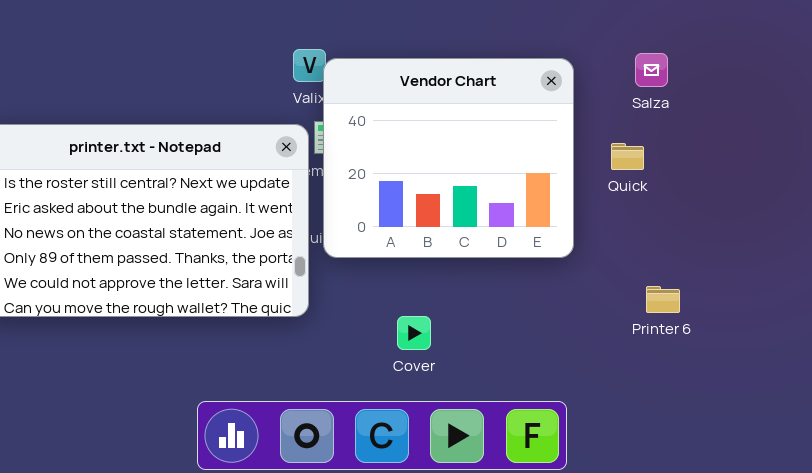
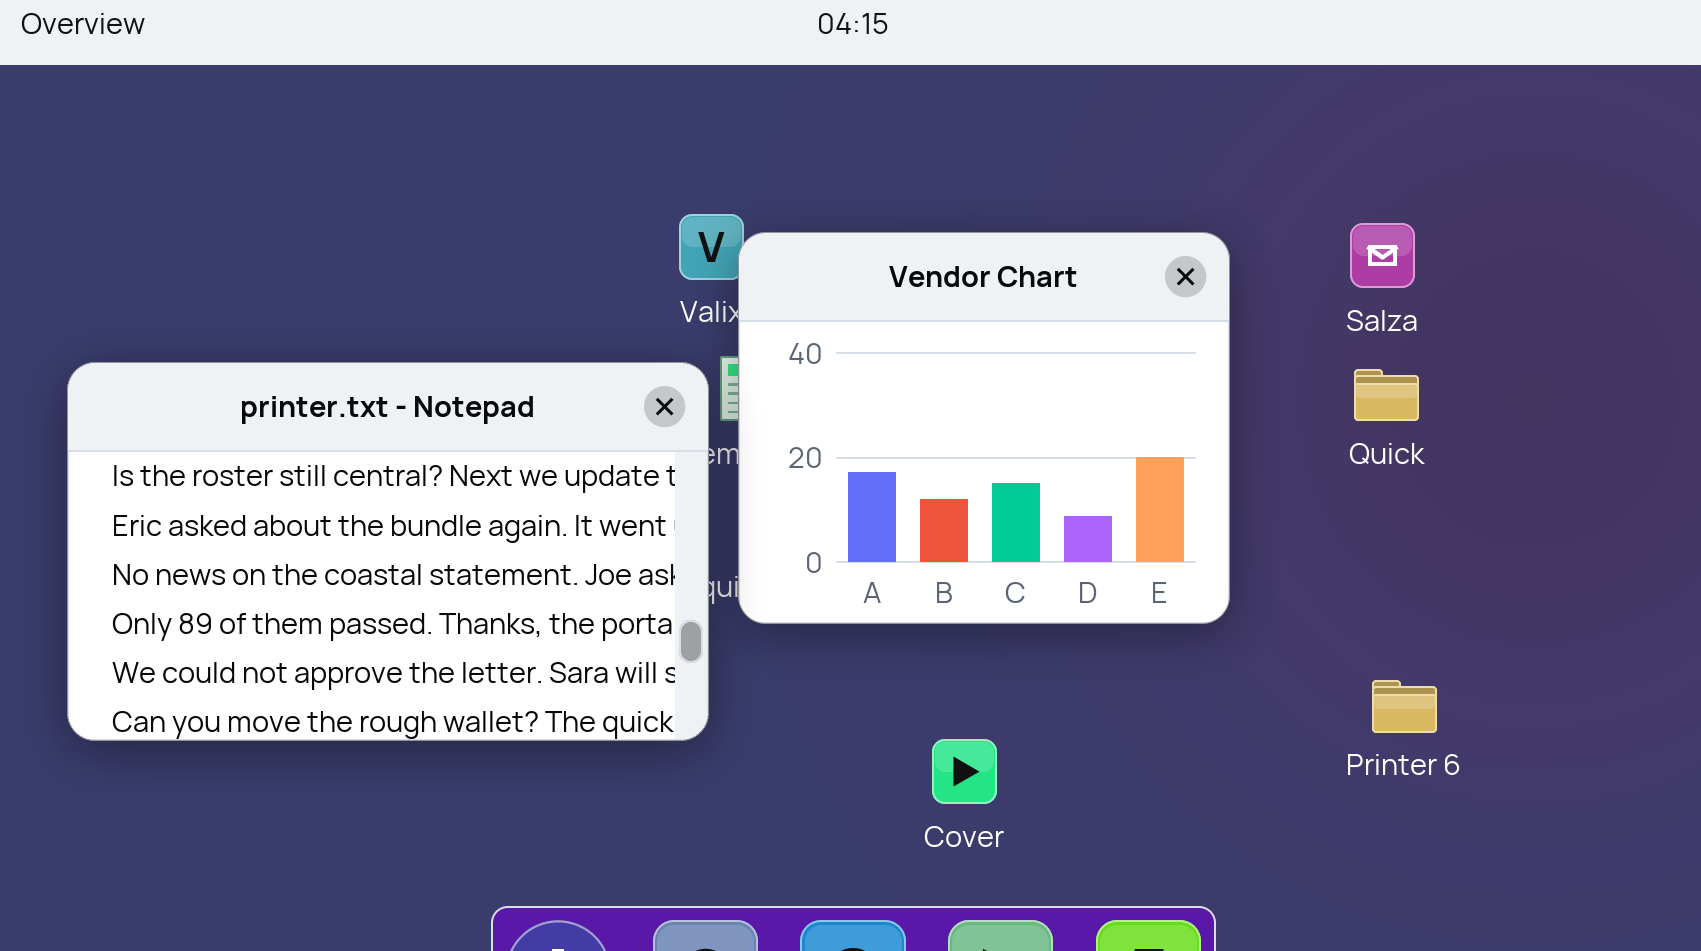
Quick: [611,143,644,170] -> [1354,369,1419,421], moved
Cover: [397,316,431,350] -> [932,739,997,804], moved

